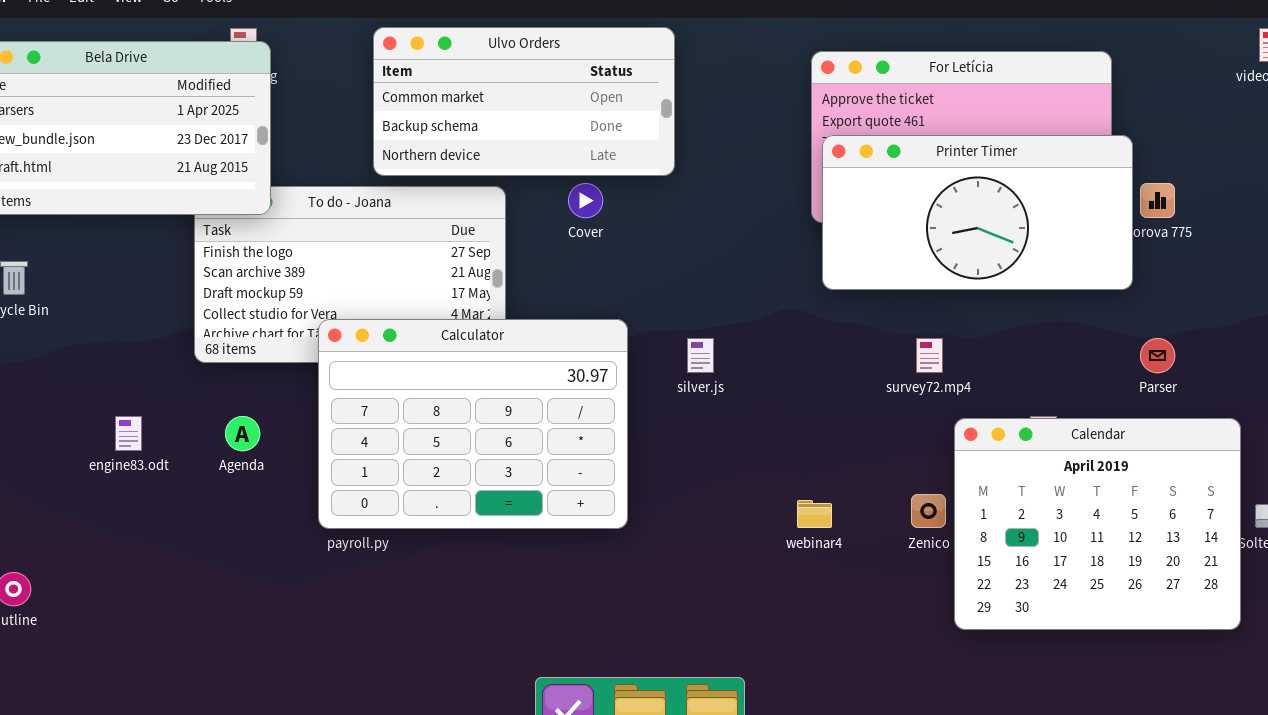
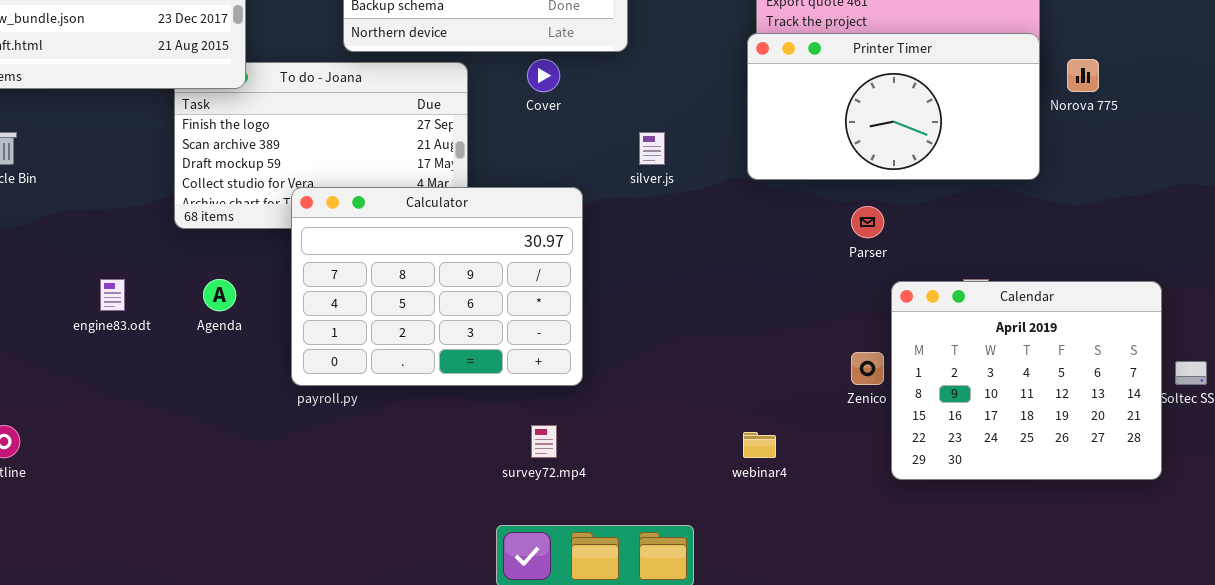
Printer Timer: [822,135,1133,290] -> [747,33,1040,180], moved
silver.js: [687,338,714,373] -> [639,132,665,165], moved
survey72.mp4: [916,338,943,373] -> [531,425,557,458], moved
Parser: [1140,338,1175,373] -> [851,206,884,238], moved
webinar4: [797,500,832,528] -> [743,432,776,458], moved

